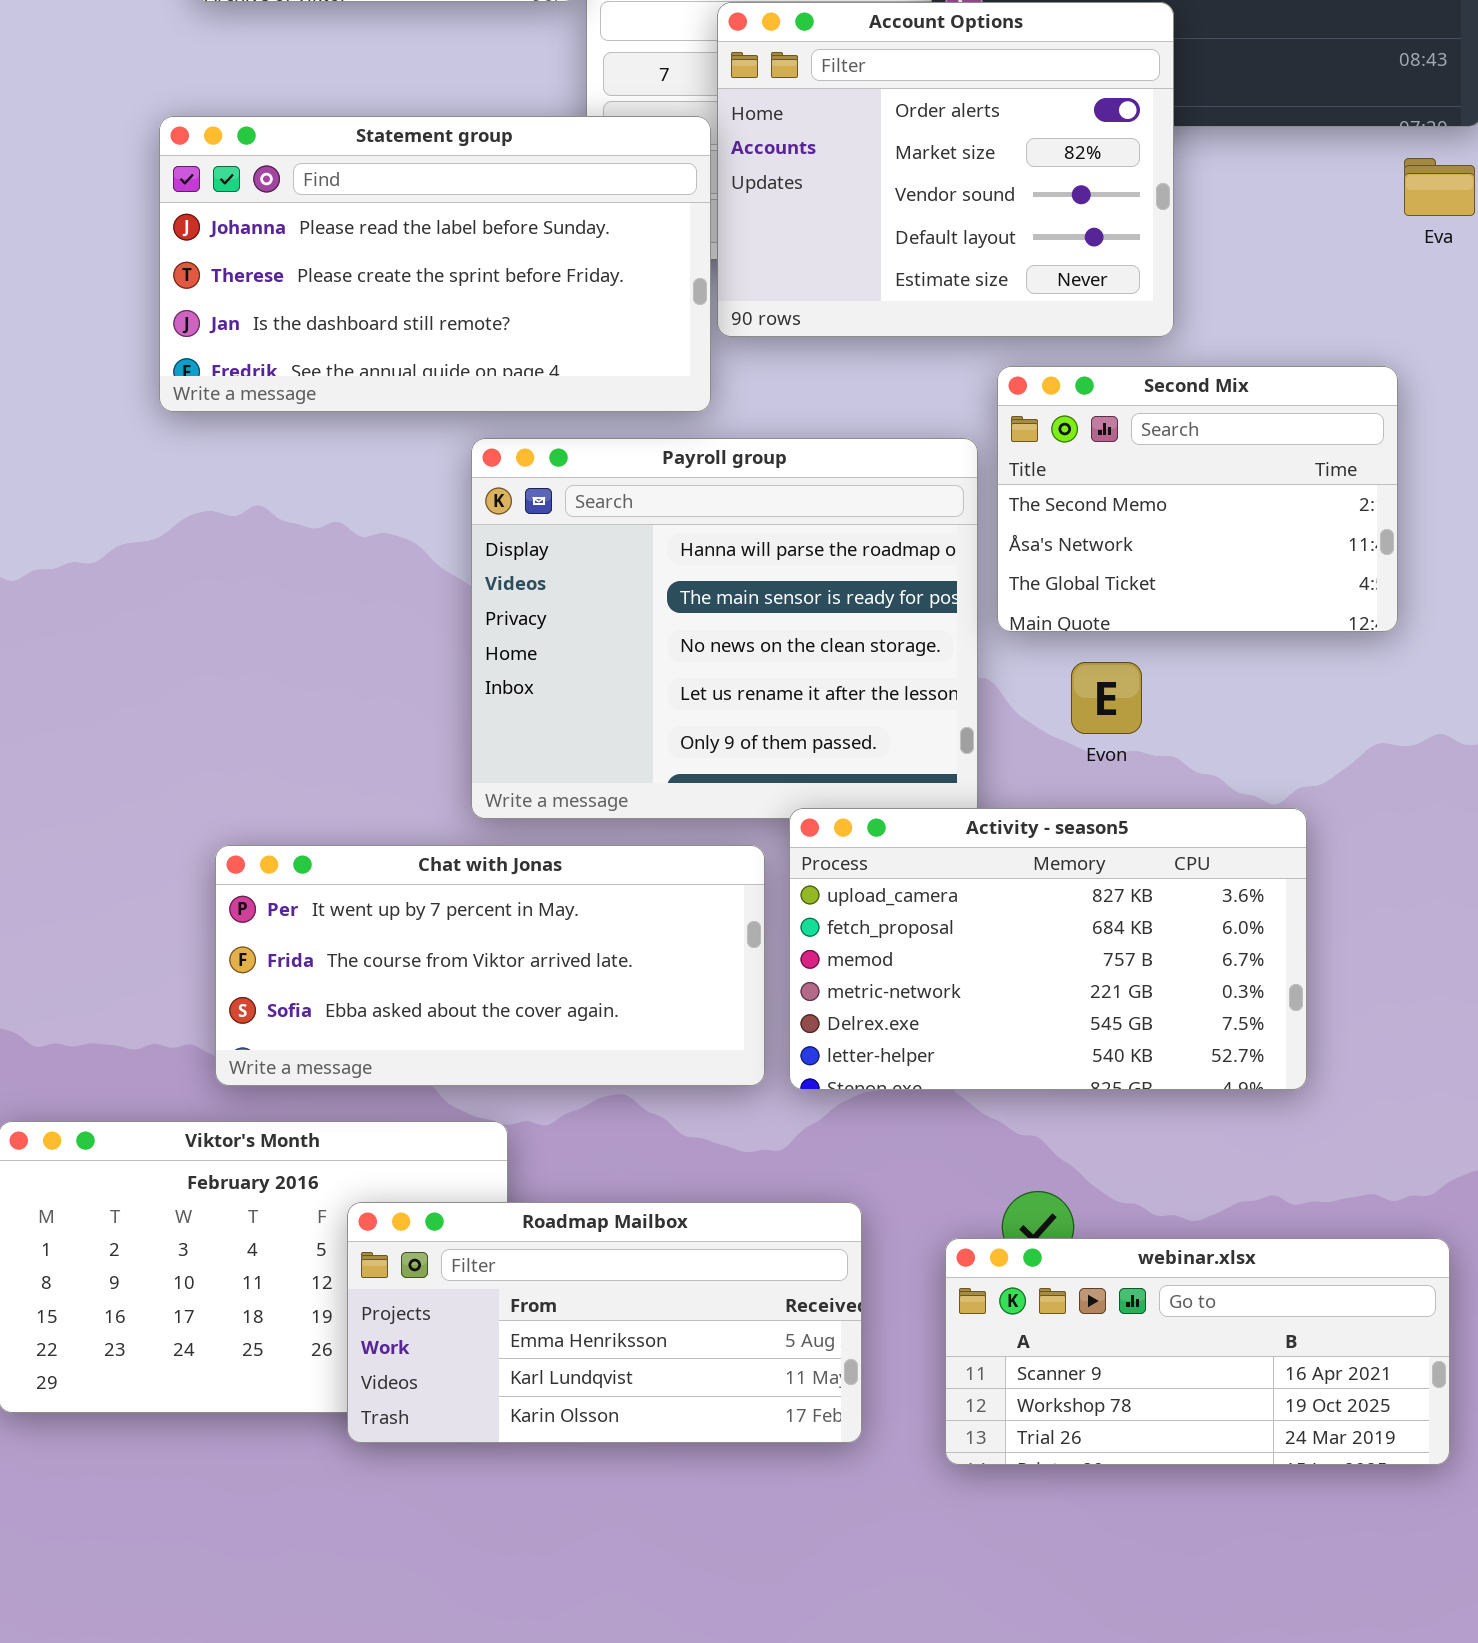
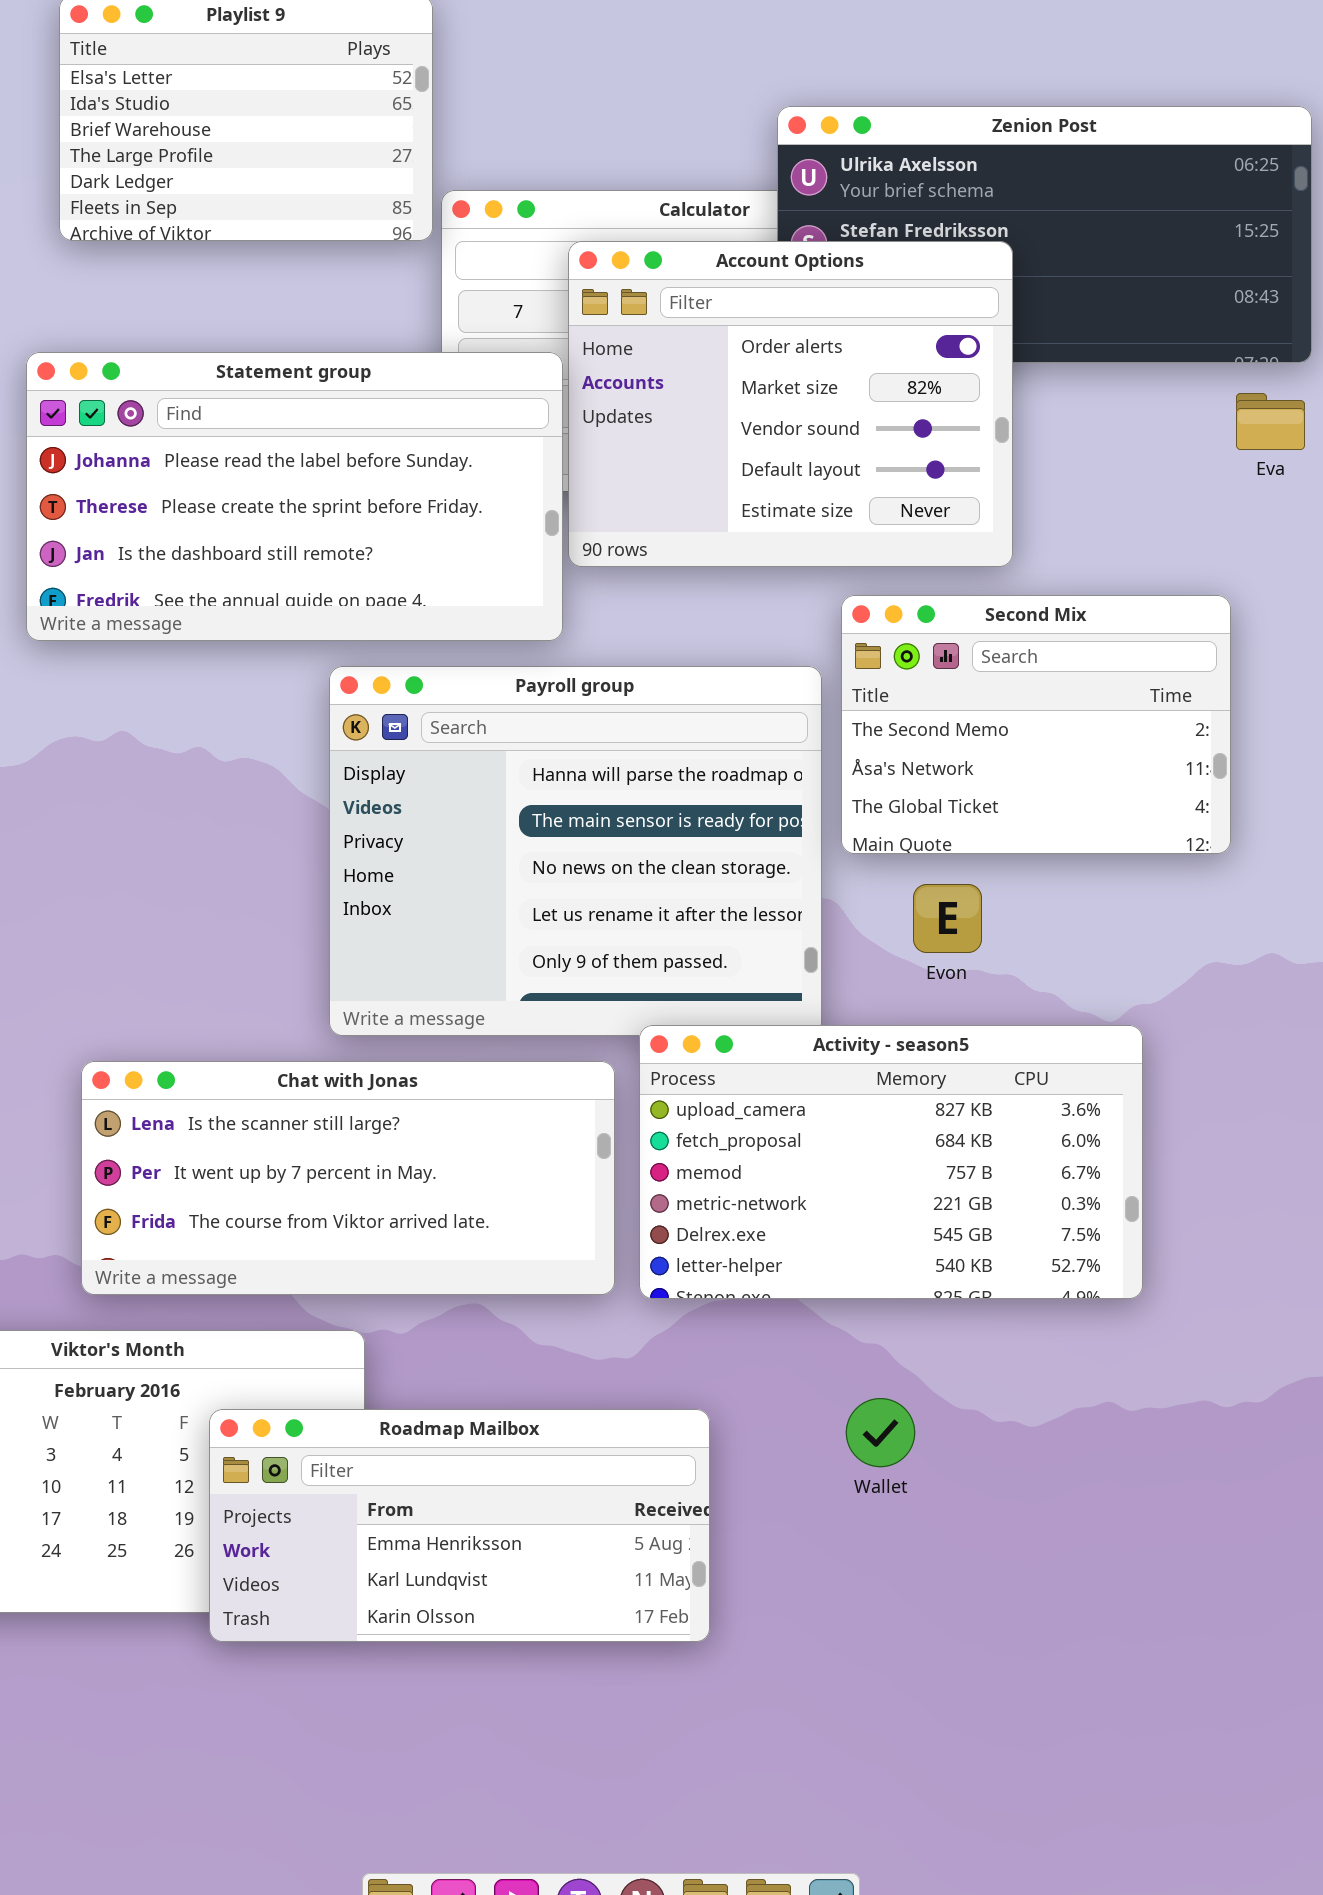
Chat with Jonas: [215,845,765,1086] -> [81,1061,615,1295], scrolled up 1 row
webinar.xlsx: [945,1238,1450,1465] -> none, closed

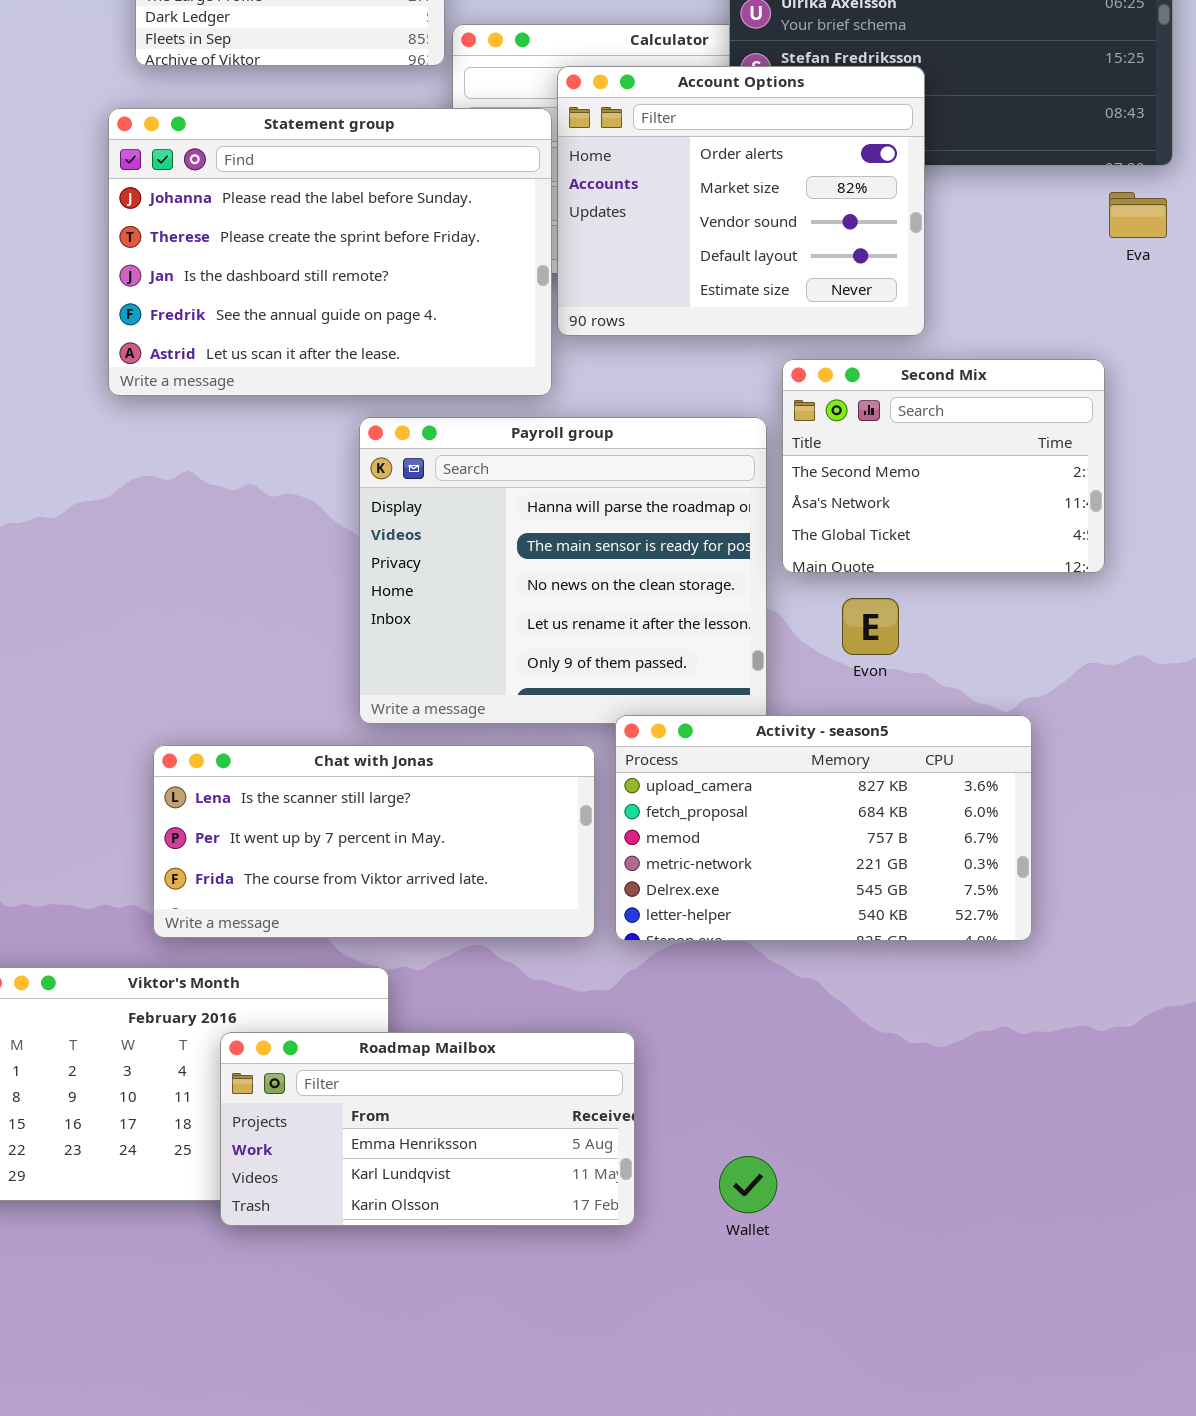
Statement group: [26,352,563,641] -> [108,108,552,396], resized
Wallet: [846,1398,915,1467] -> [719,1156,777,1213], moved
Roadmap Mailbox: [209,1409,710,1642] -> [220,1032,635,1226], moved

